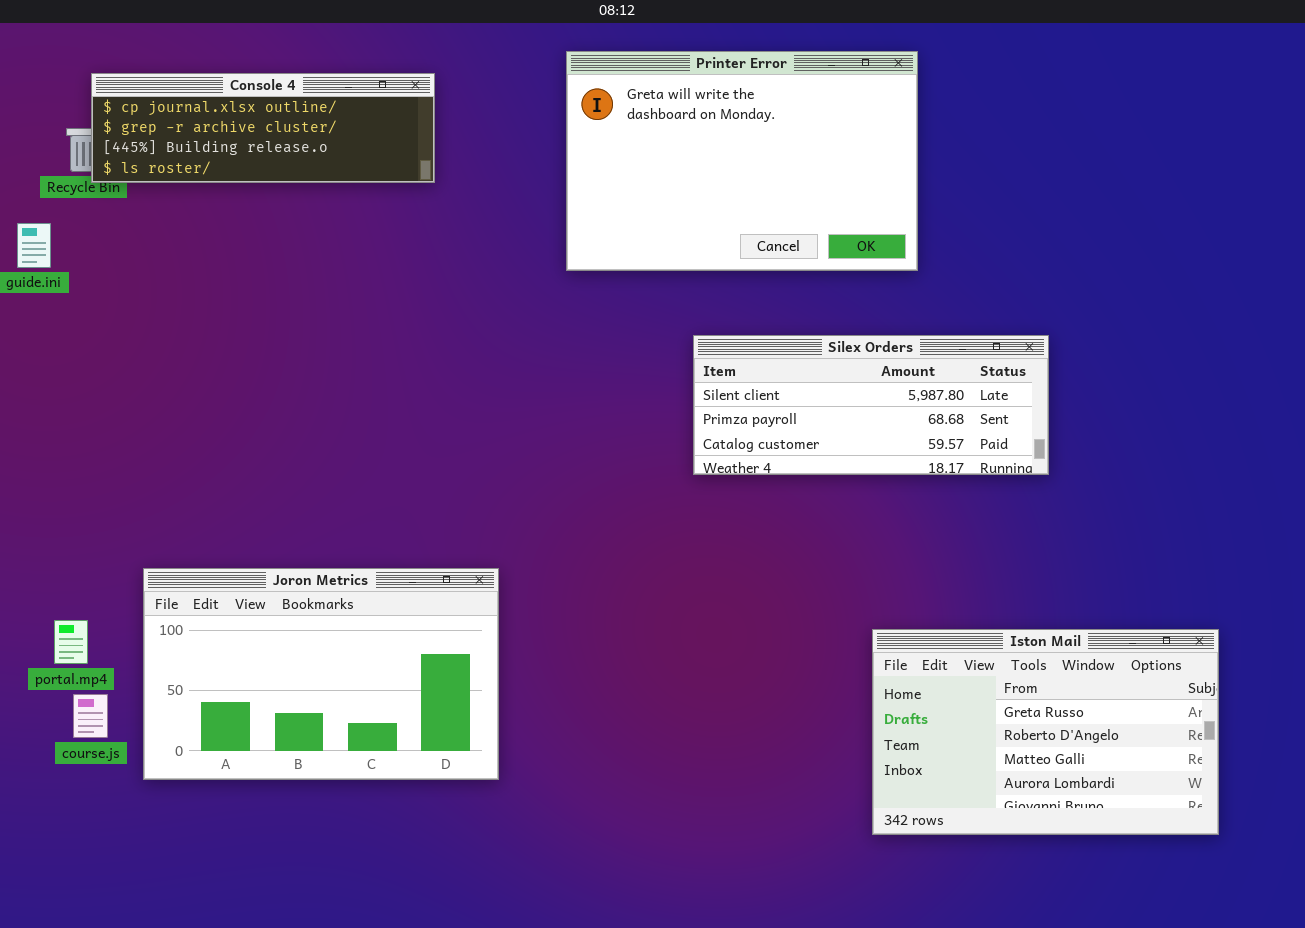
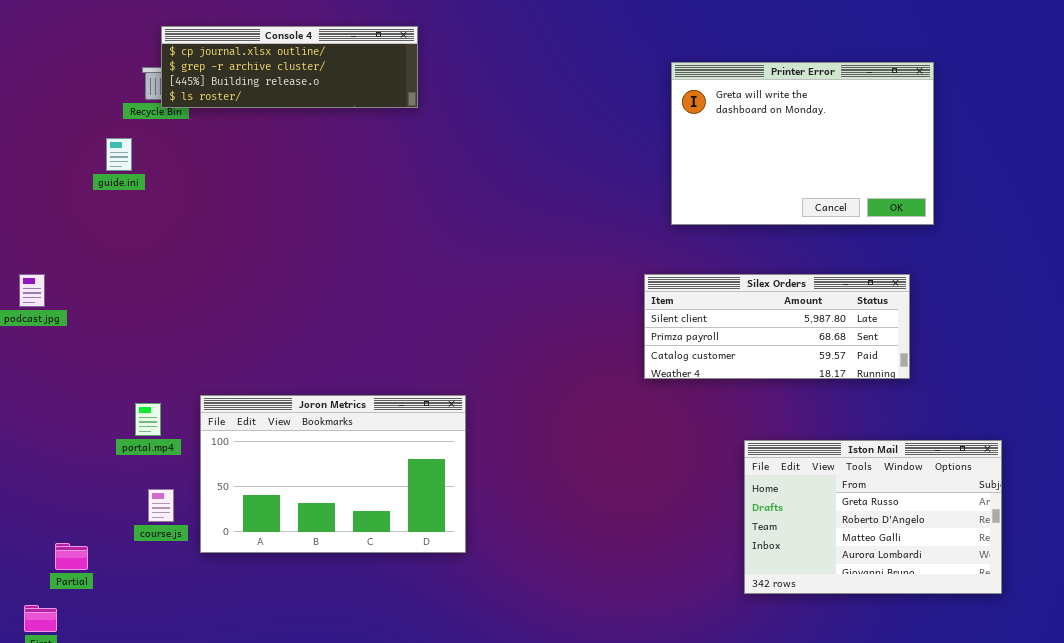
Printer Error: [566,51,918,271] -> [671,62,934,225], moved
Silex Orders: [693,335,1049,475] -> [644,274,910,379], moved
portal.mp4: [54,620,88,664] -> [135,403,161,436], moved

